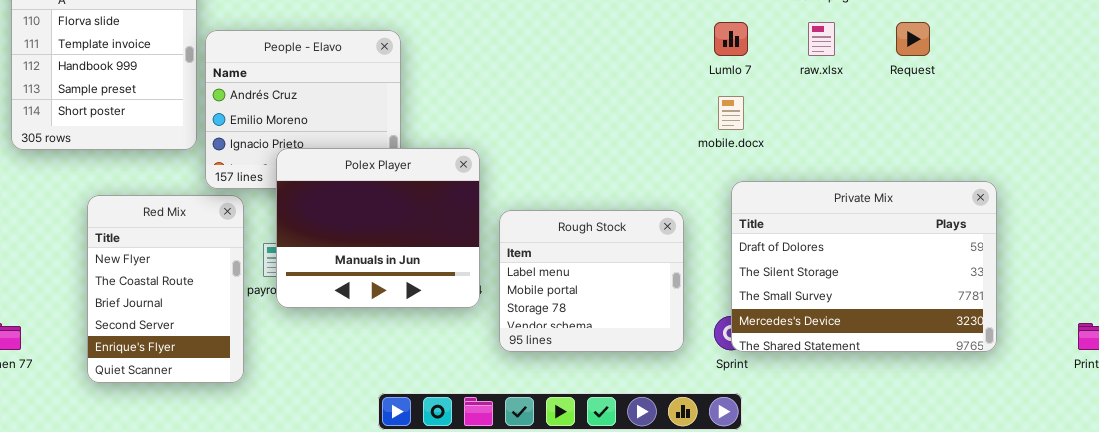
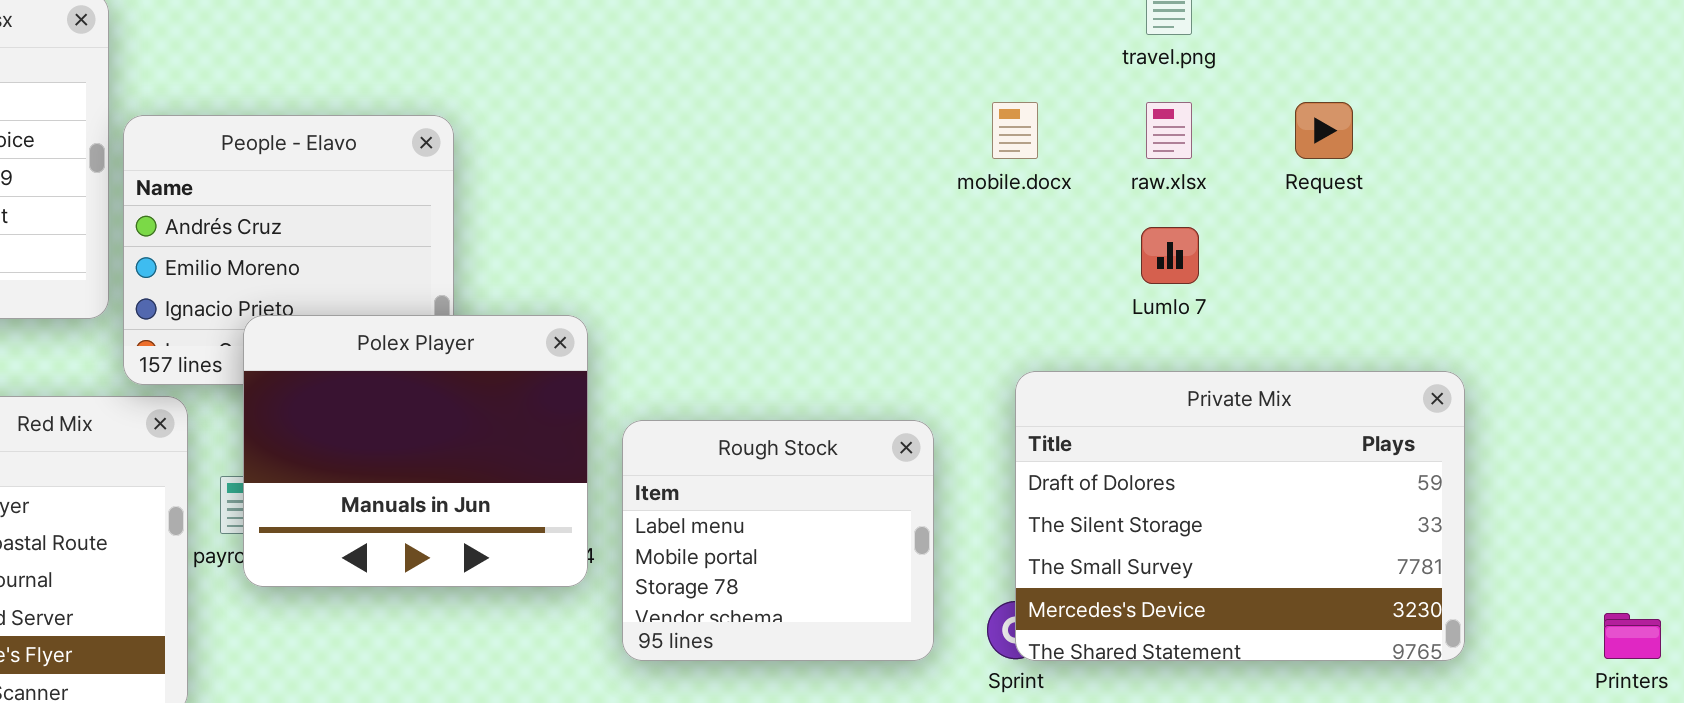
Lumlo 7: [714,22,748,56] -> [1141,227,1199,284], moved
mobile.docx: [718,96,744,130] -> [992,102,1038,159], moved

